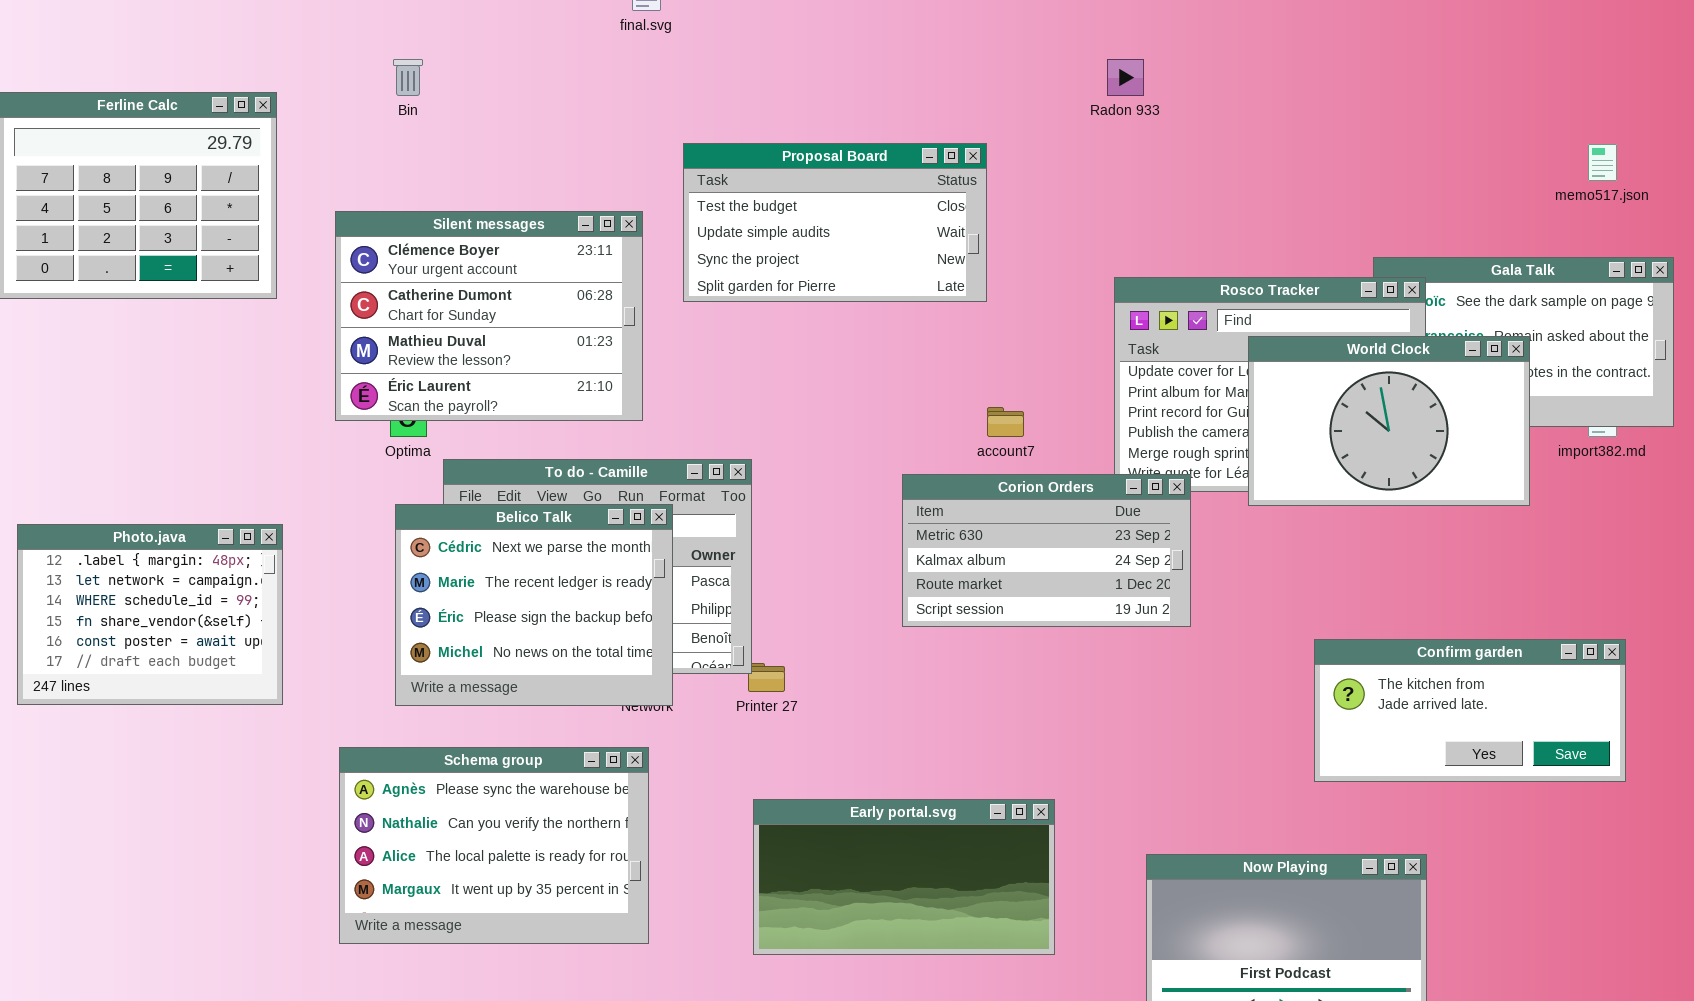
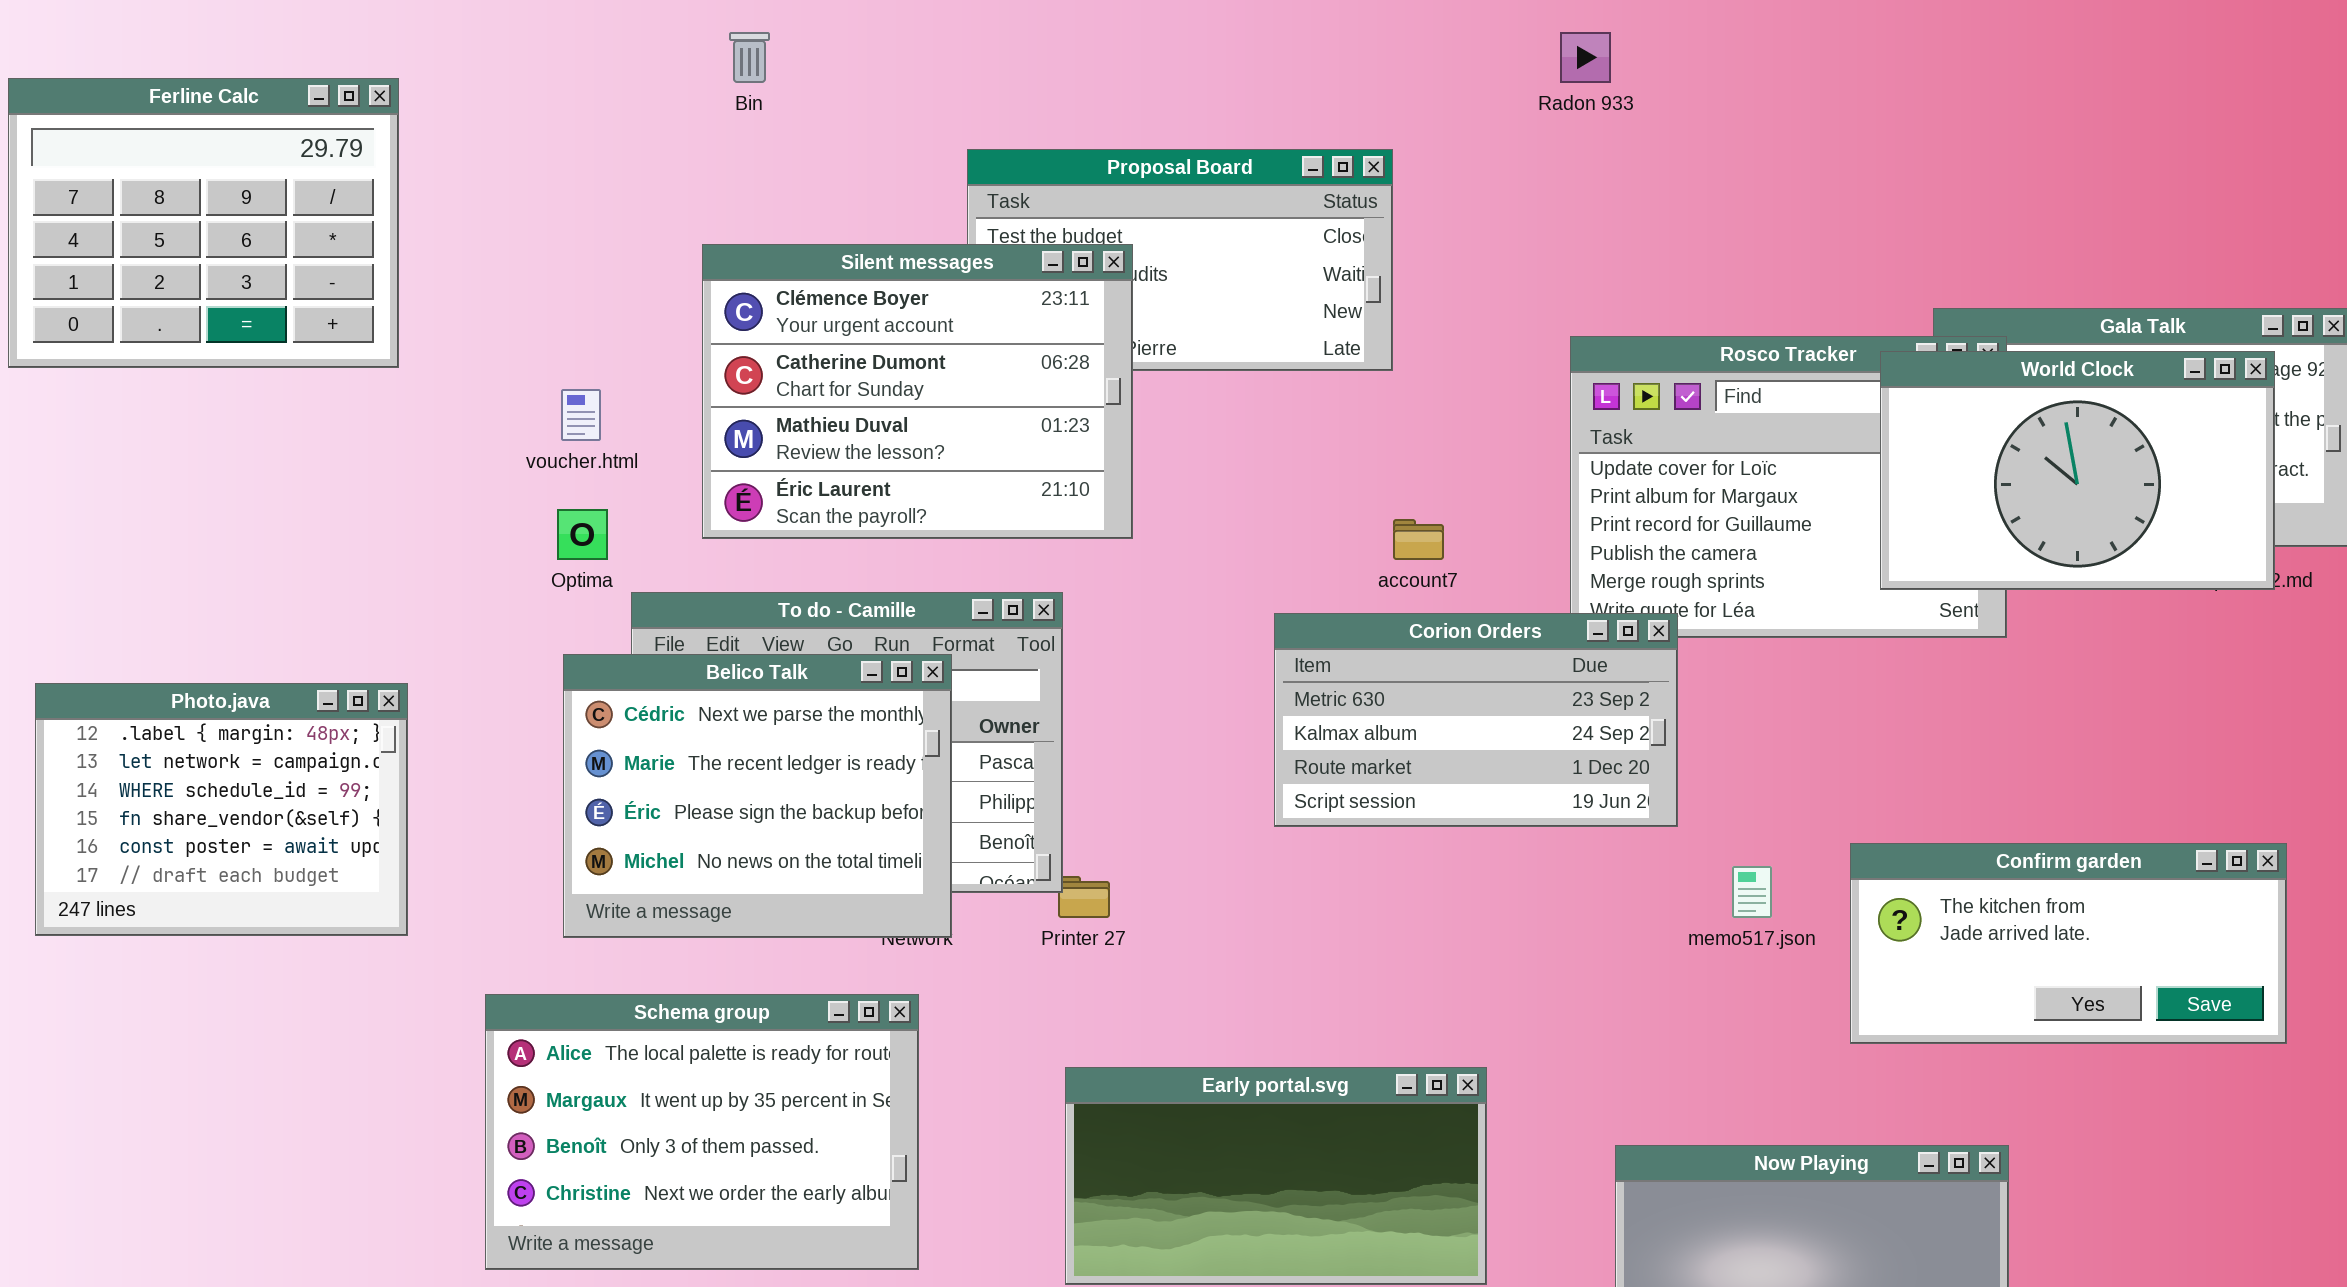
Bin: [393,59,423,96] -> [729,32,770,83], moved
memo517.json: [1588,144,1617,181] -> [1732,866,1772,918], moved
Silent messages: [335,211,643,421] -> [702,244,1133,539], moved
World Clock: [1248,336,1530,506] -> [1880,351,2275,590], moved
Schema group: [339,747,649,944] -> [485,994,919,1270], scrolled down 2 rows

